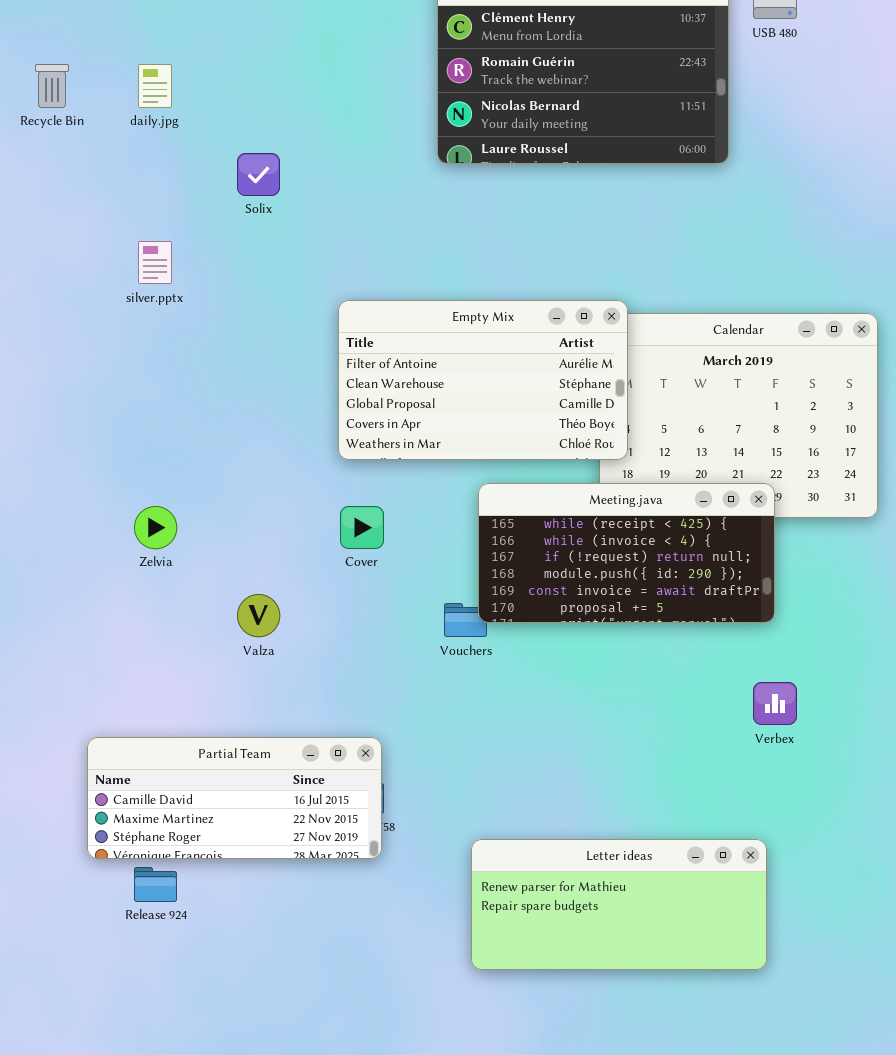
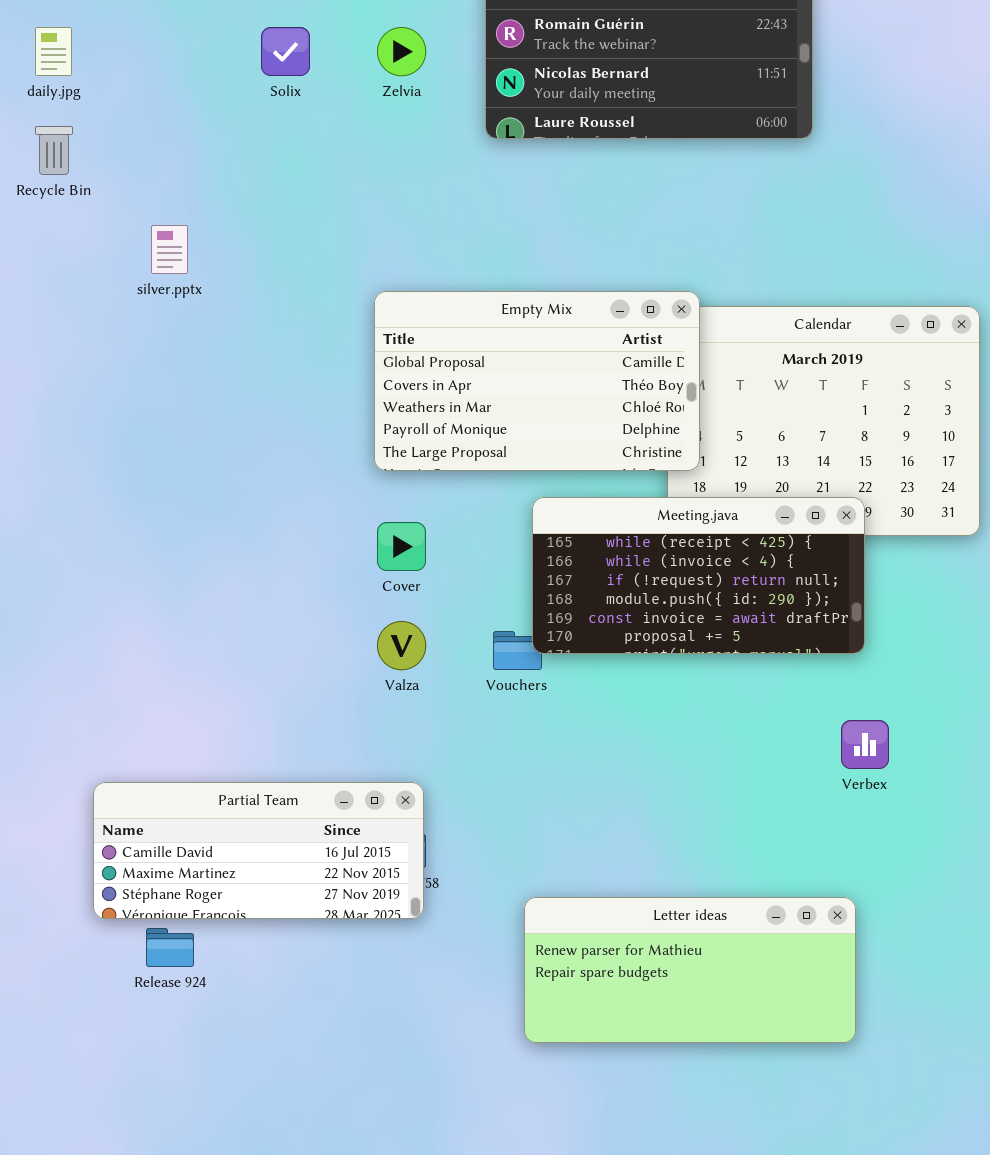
Recycle Bin: [35,64,69,108] -> [35,126,73,175], moved
daily.jpg: [138,64,172,108] -> [35,27,72,76], moved
Solix: [237,153,280,196] -> [261,27,310,76], moved
Empty Mix: [338,300,628,460] -> [374,291,700,471], scrolled down 2 rows
Zelvia: [134,506,177,549] -> [377,27,426,76], moved
Valza: [237,594,280,637] -> [377,621,426,670], moved

